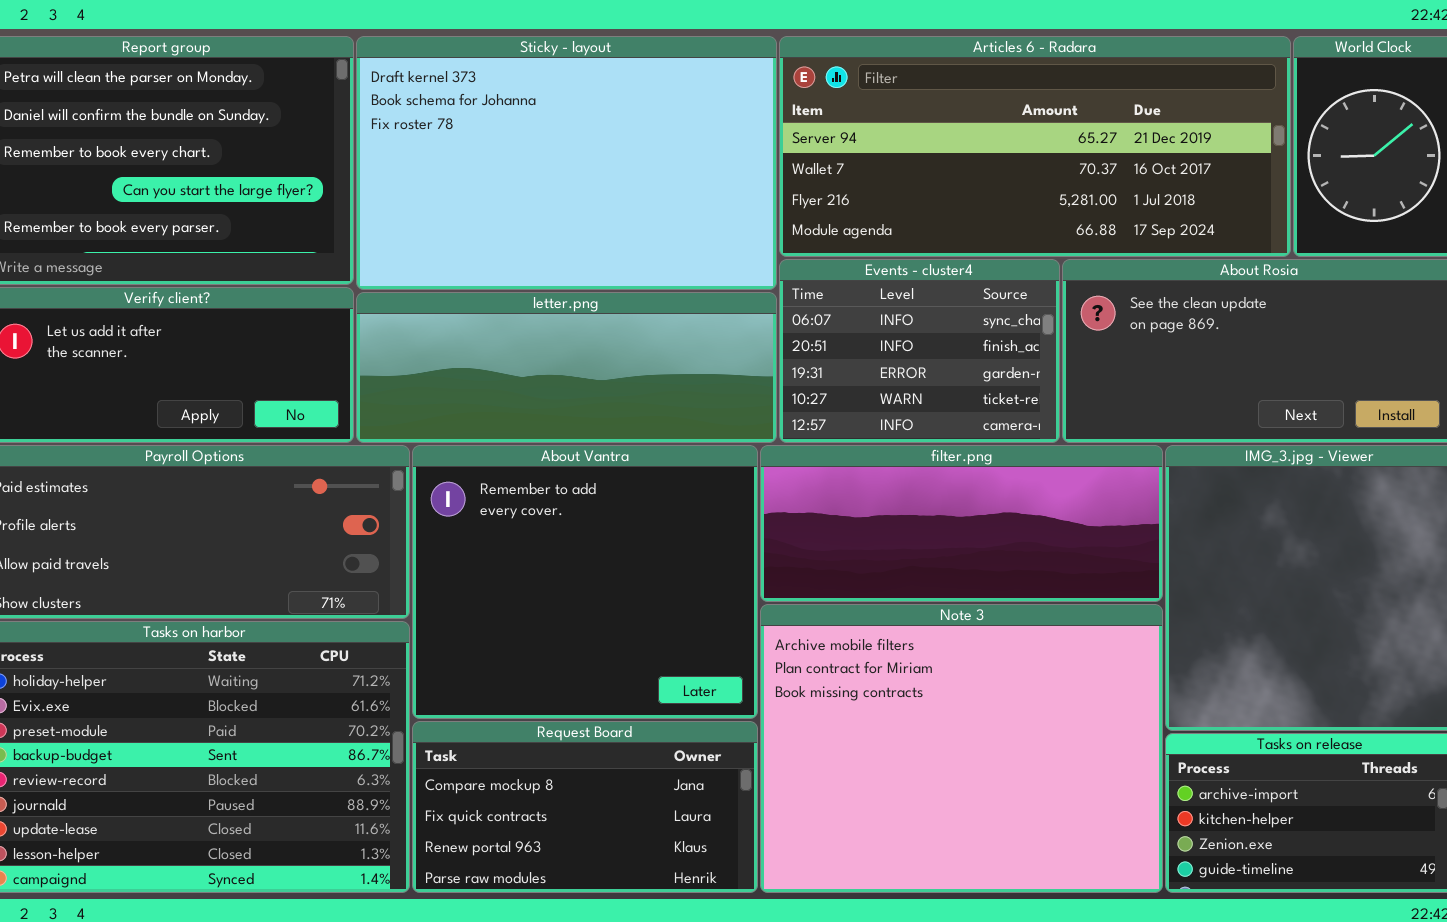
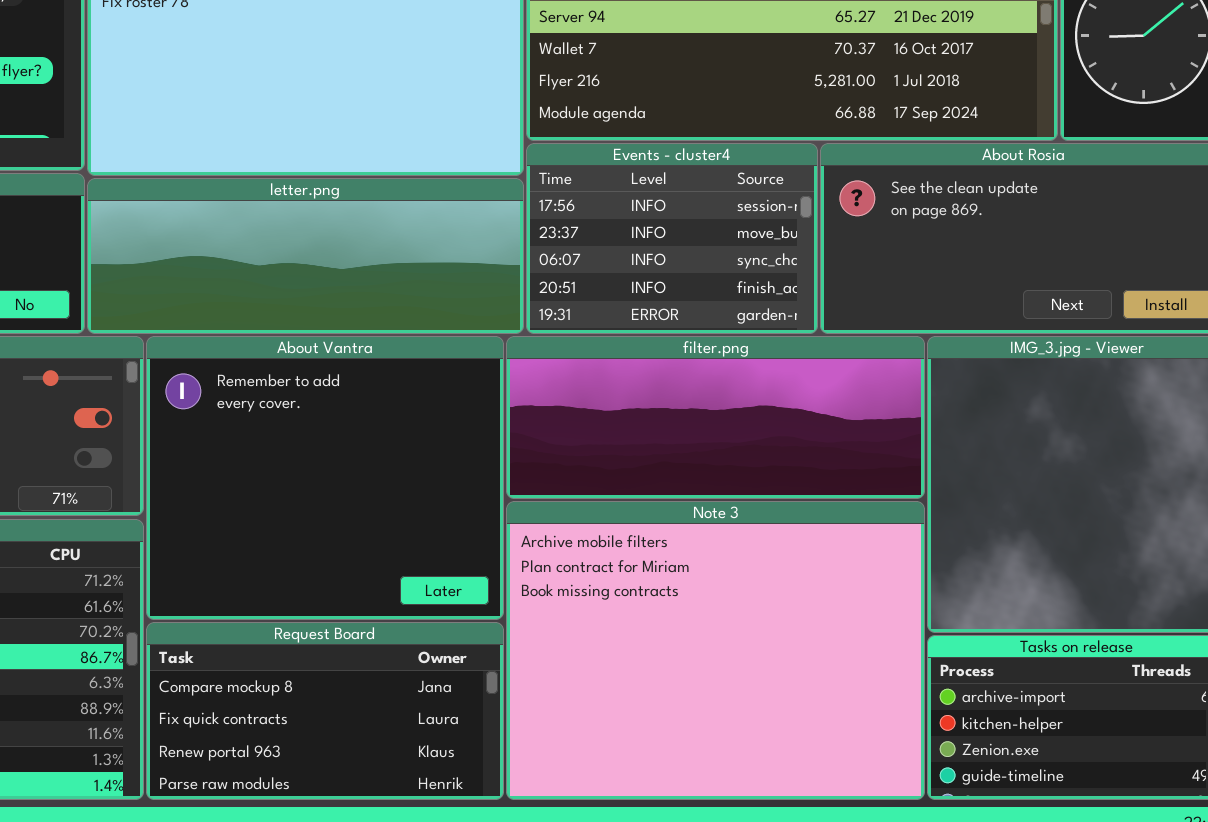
Events - cluster4: [779,259,1060,443] -> [526,143,818,334], scrolled up 2 rows

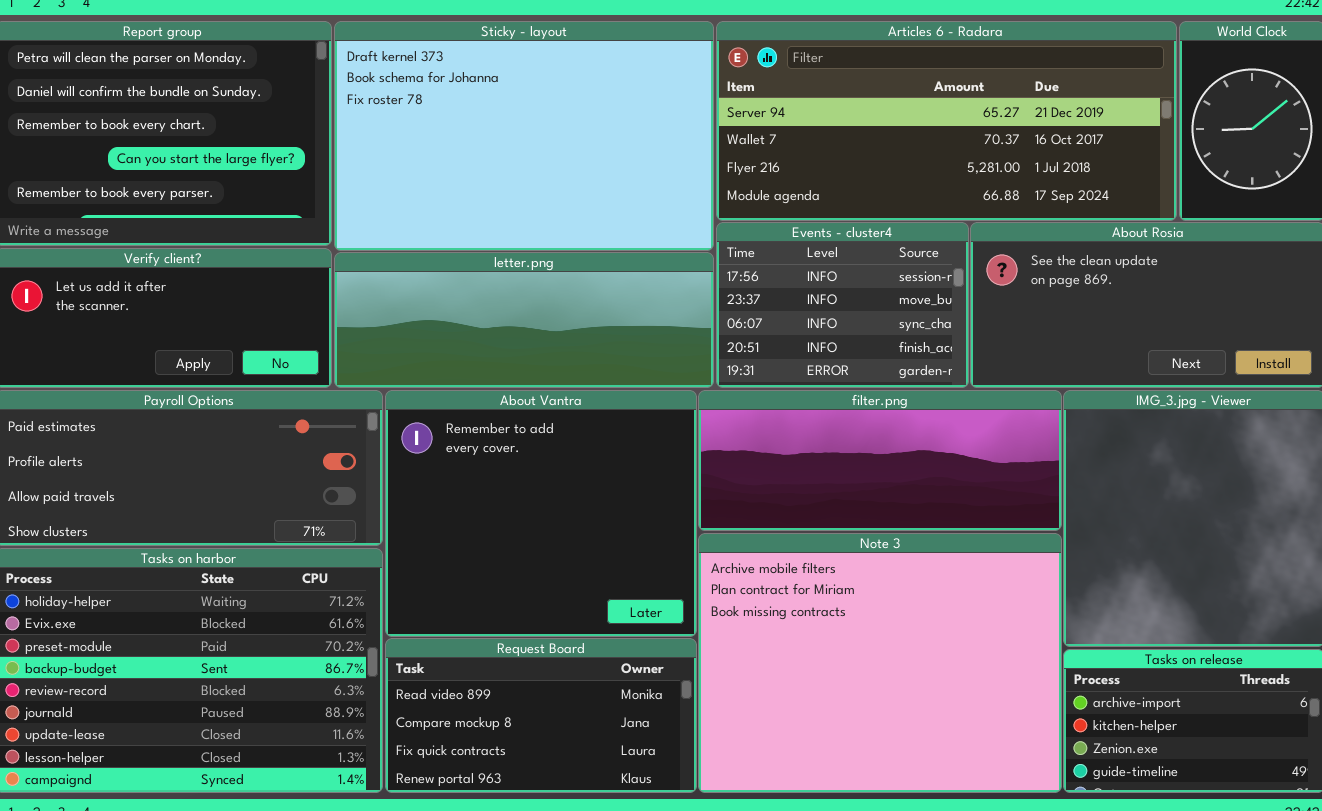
Request Board: [146,622,504,800] -> [385,638,697,793], scrolled up 1 row

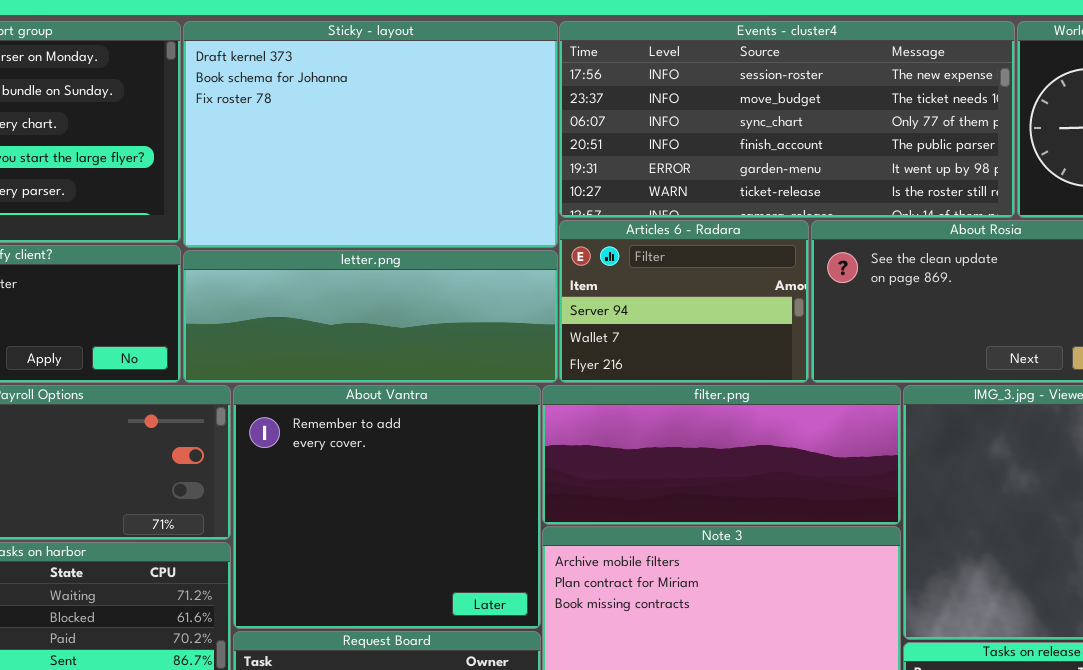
Articles 6 - Radara: [716,21,1177,221] -> [559,220,809,383], moved, resized
Events - cluster4: [716,222,969,388] -> [559,21,1015,218], moved, resized

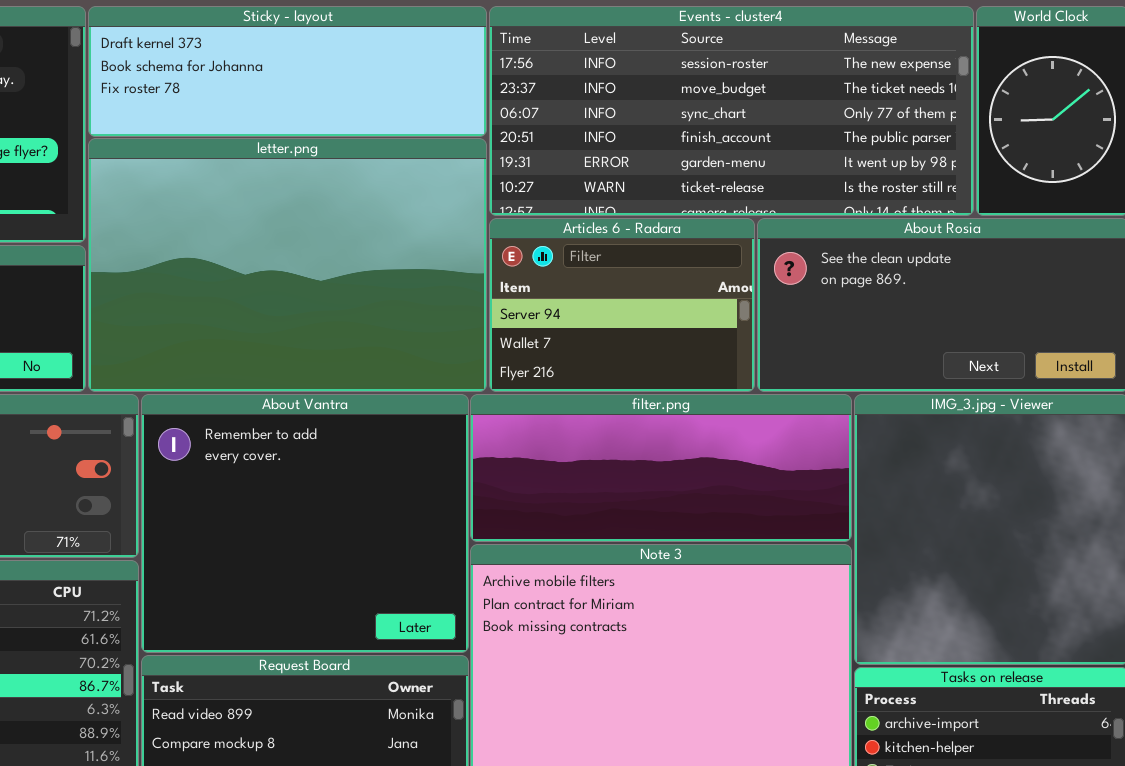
Sticky - layout: [183,21,558,248] -> [88,6,487,137], resized
letter.png: [183,250,558,383] -> [88,138,487,392], resized

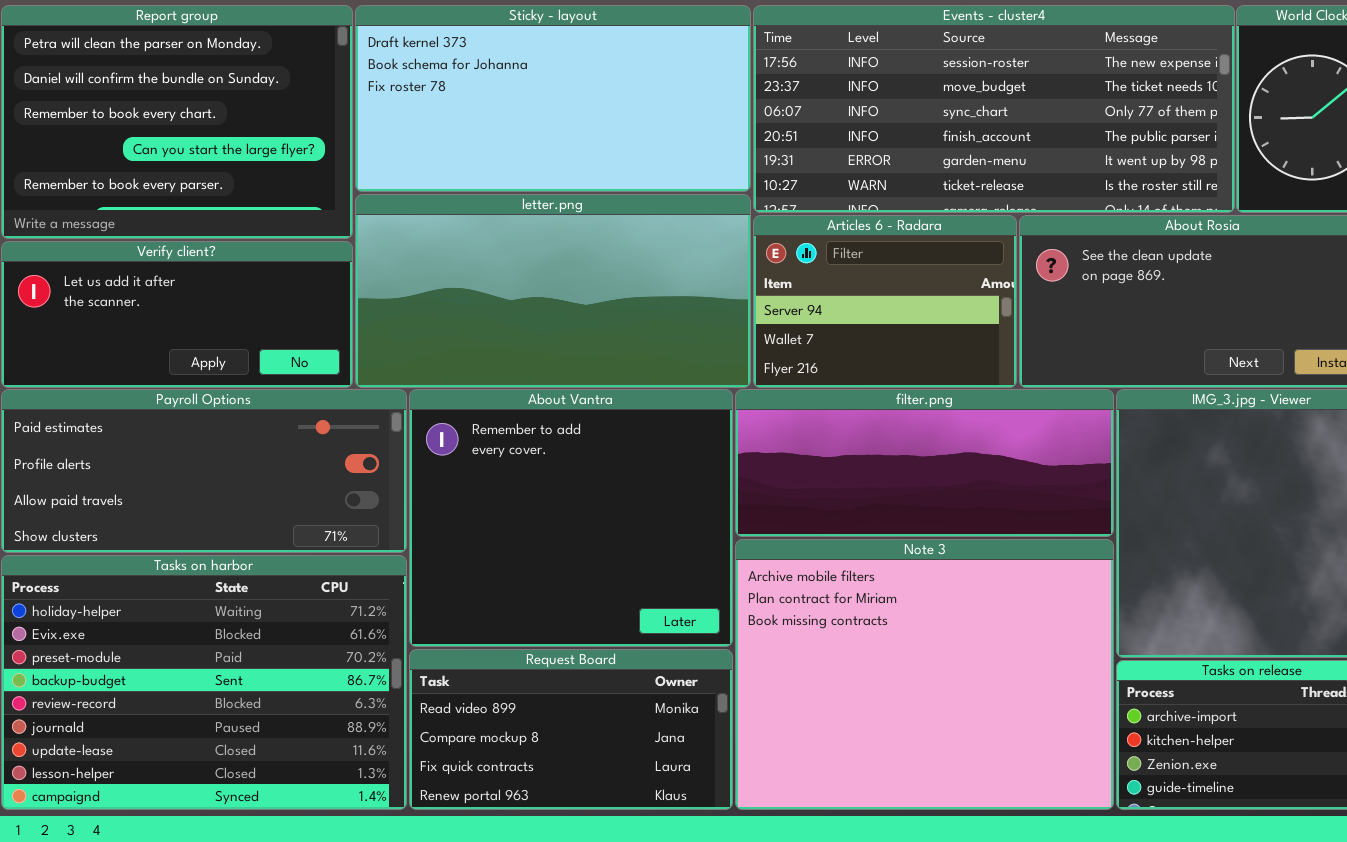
Sticky - layout: [88,6,487,137] -> [355,5,751,192], resized
letter.png: [88,138,487,392] -> [355,194,751,388], resized

